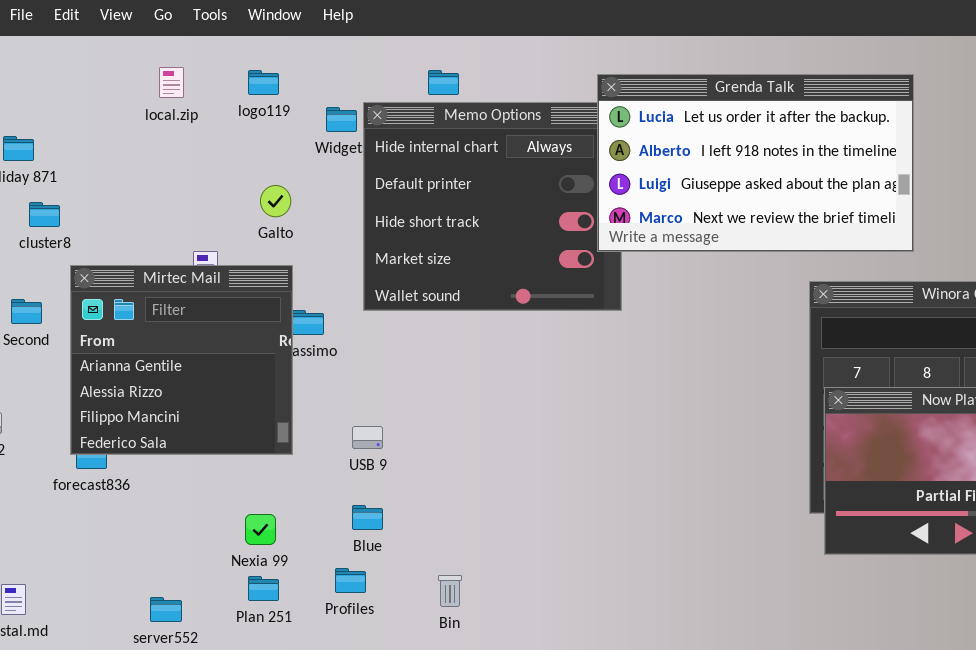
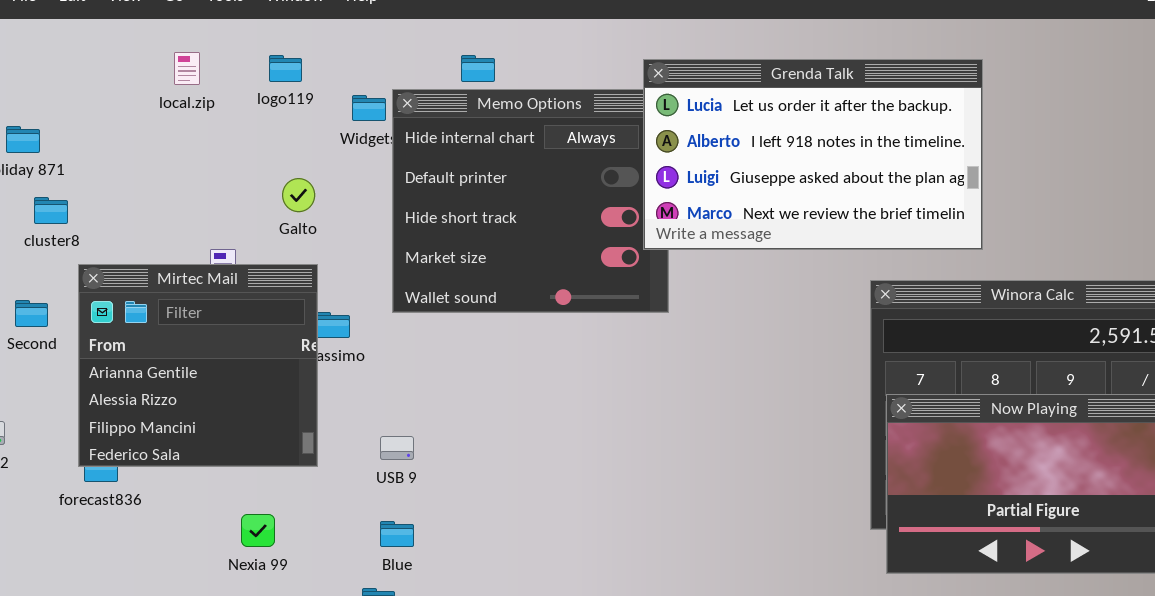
Nexia 99: [245,514,276,545] -> [241,514,275,547], moved

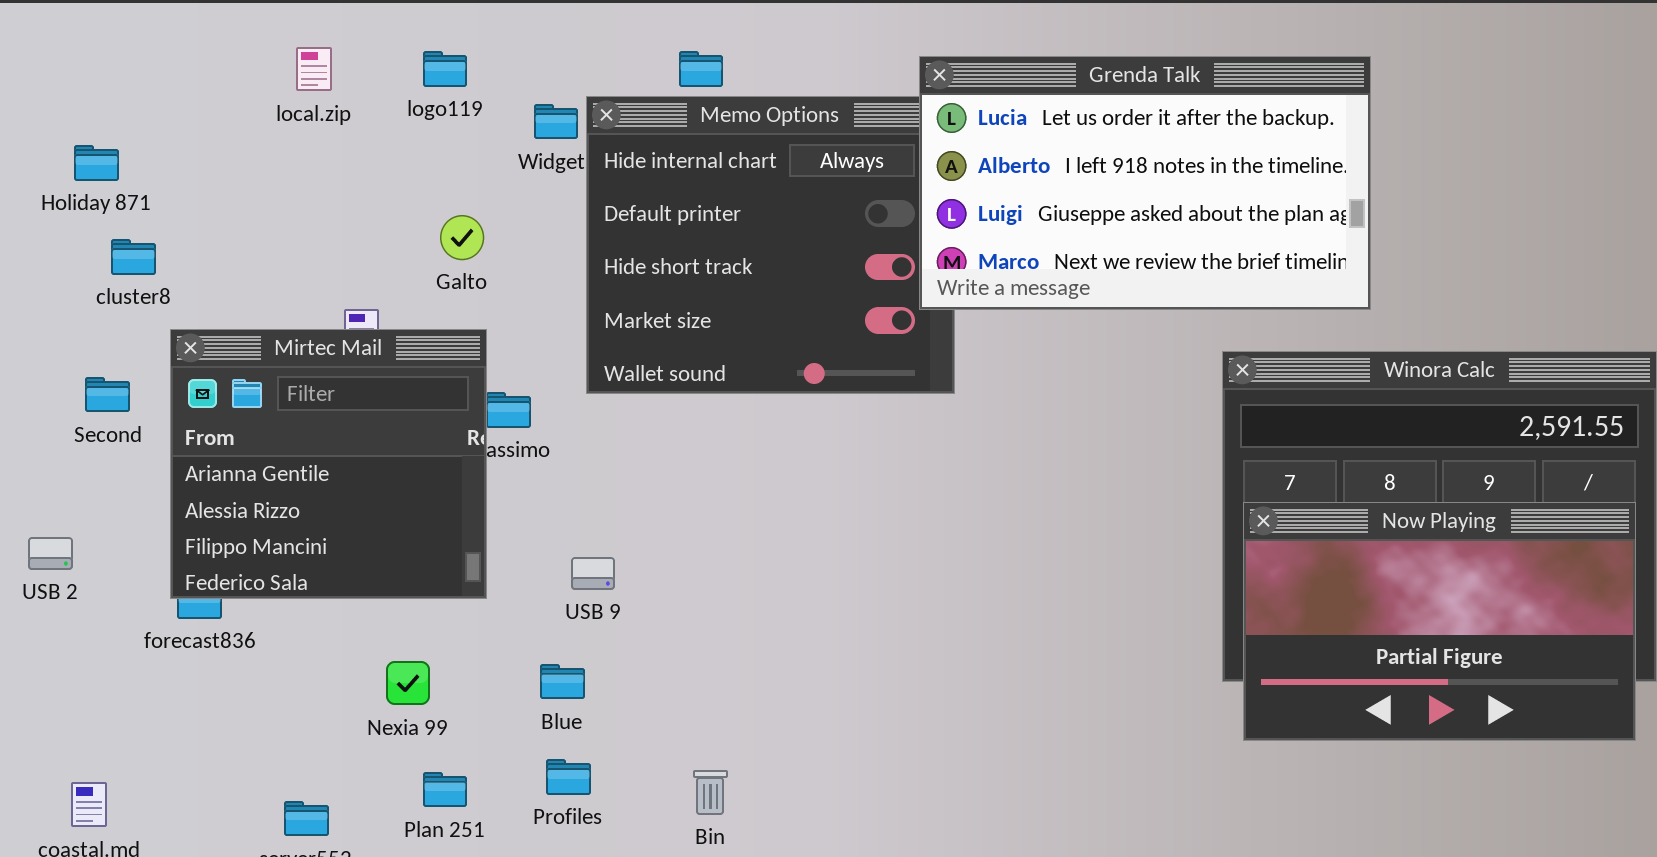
Blue: [380,521,414,547] -> [540,664,585,699], moved

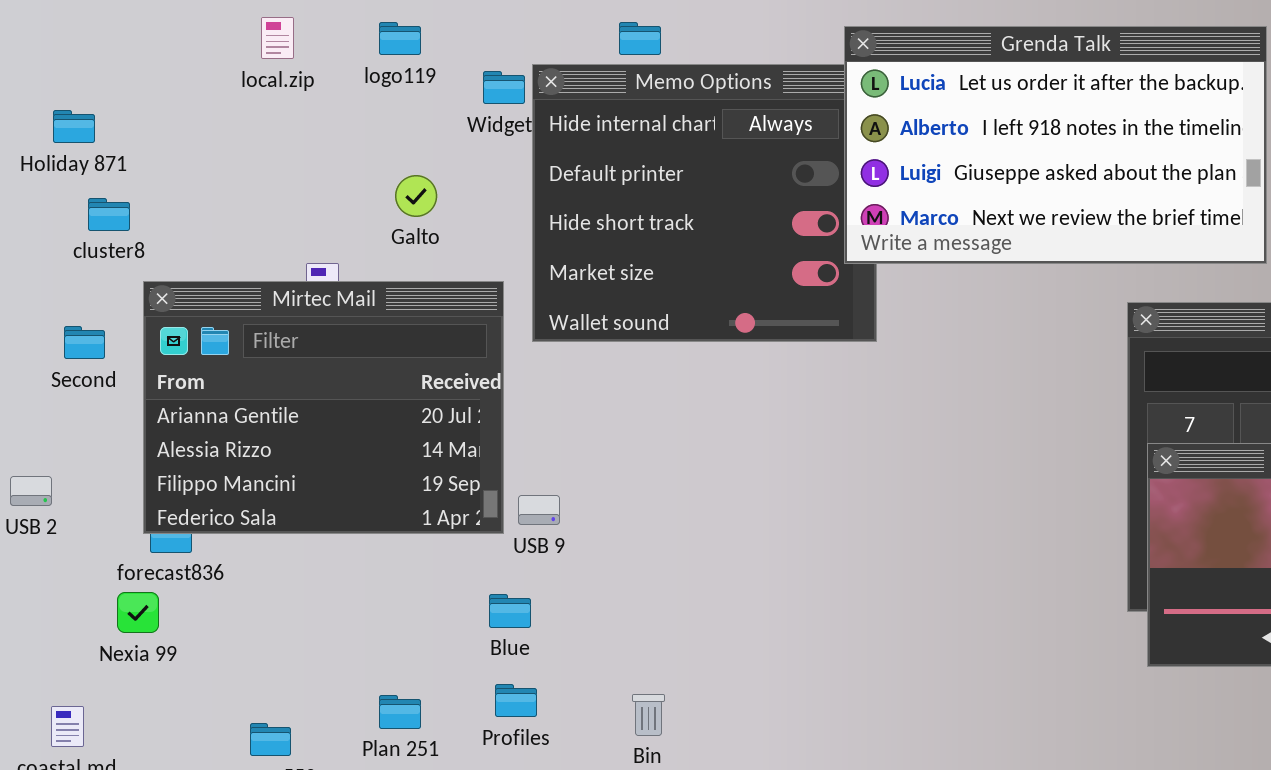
Mirtec Mail: [170,329,487,599] -> [143,281,504,534], resized
Nexia 99: [386,661,430,705] -> [117,592,159,633], moved

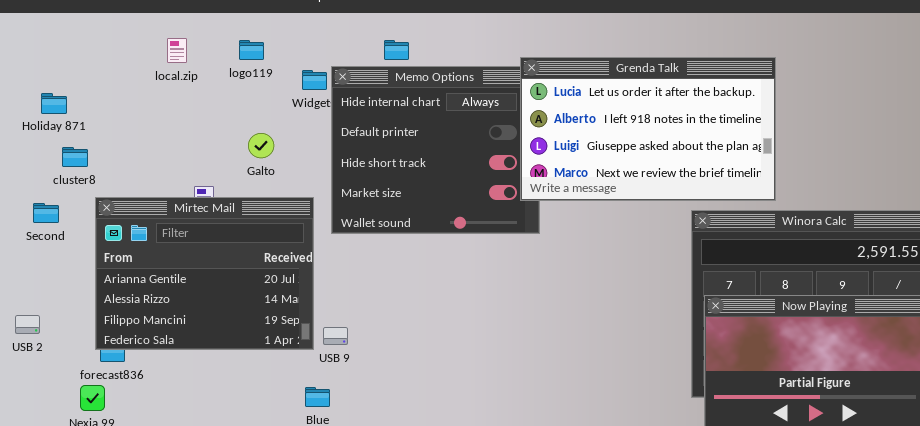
Grenda Talk: [844,26,1267,264] -> [520,57,776,201], moved
Second: [64,326,105,359] -> [33,203,59,223], moved

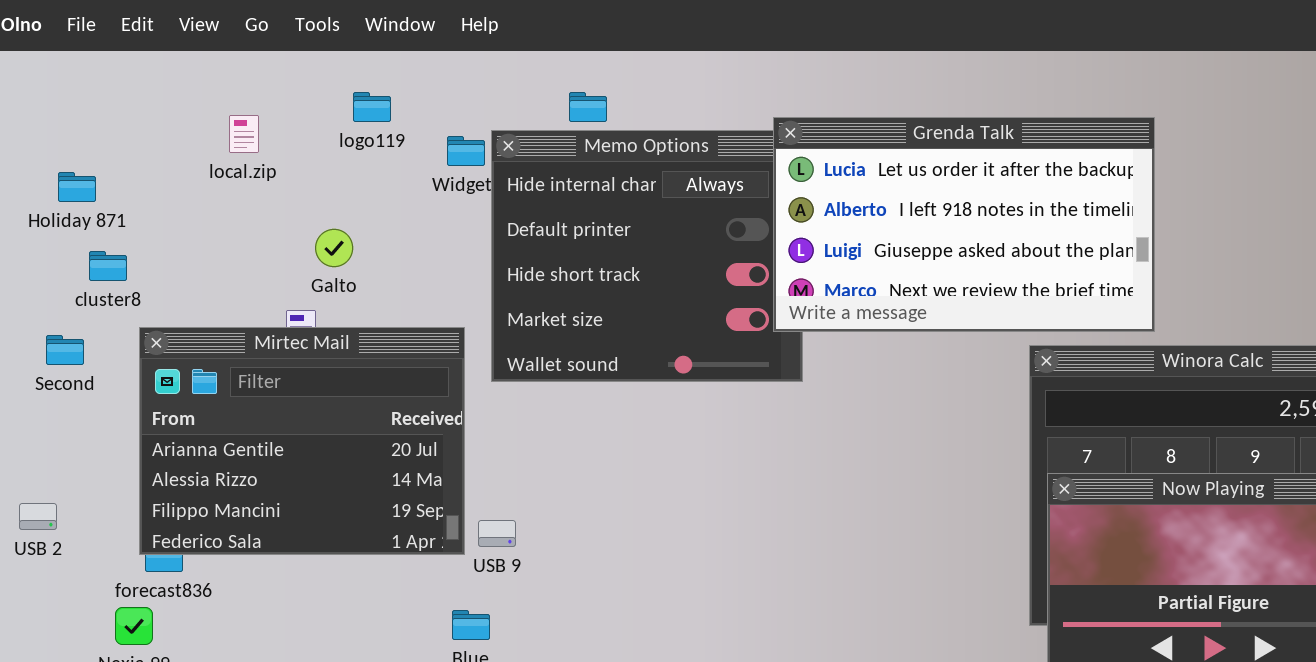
local.zip: [167,38,187,63] -> [229,115,259,153], moved
Galto: [248,133,274,158] -> [315,229,353,267], moved

